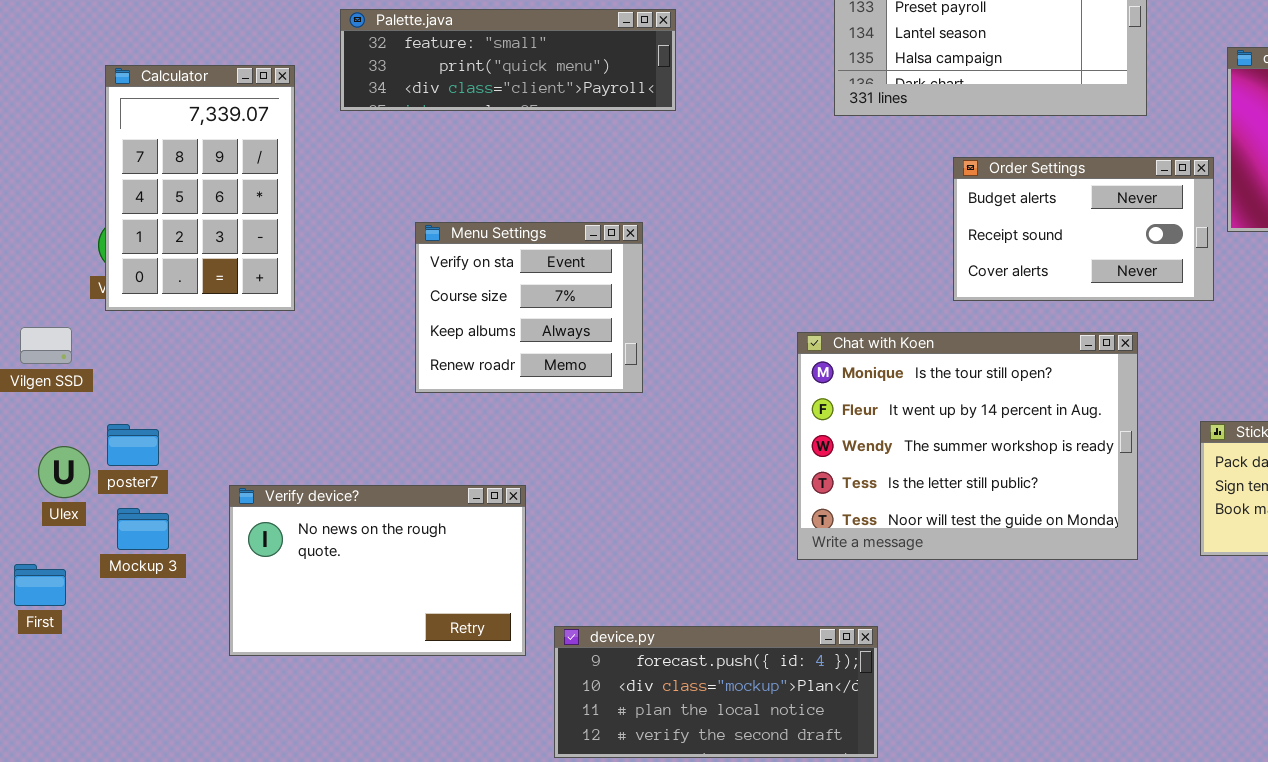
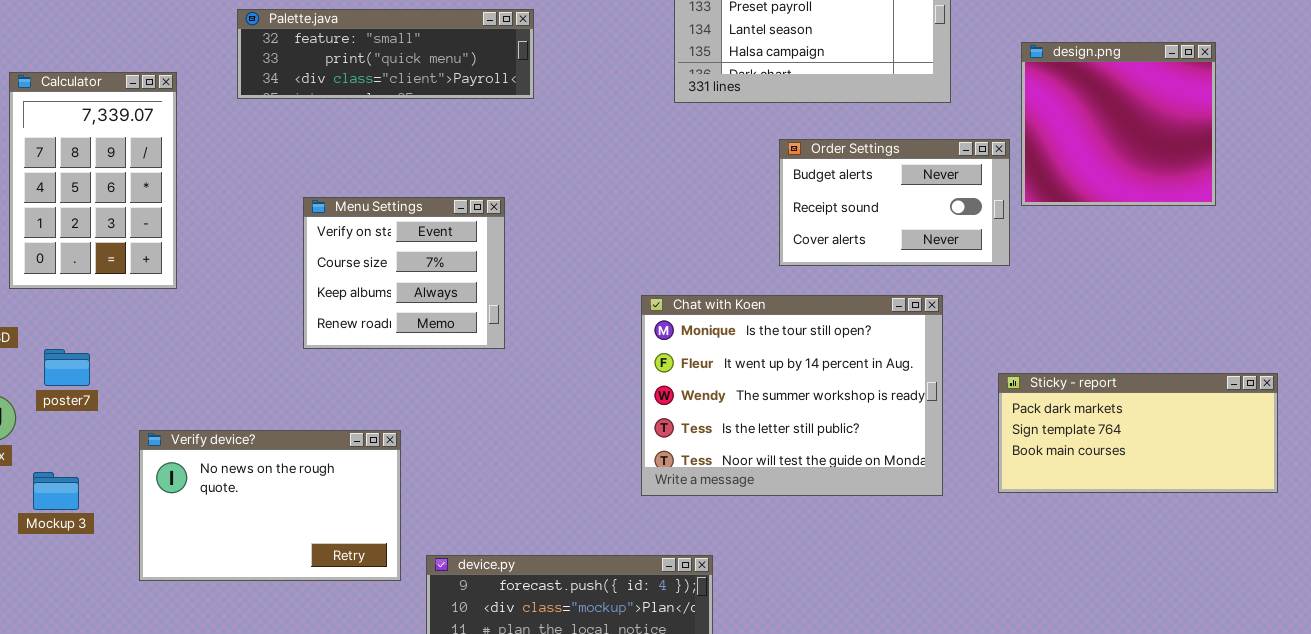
Calculator: [105,65,295,311] -> [9,72,177,289], moved
poster7: [107,424,159,466] -> [44,349,90,386], moved
Mockup 3: [117,508,169,550] -> [33,472,79,510], moved

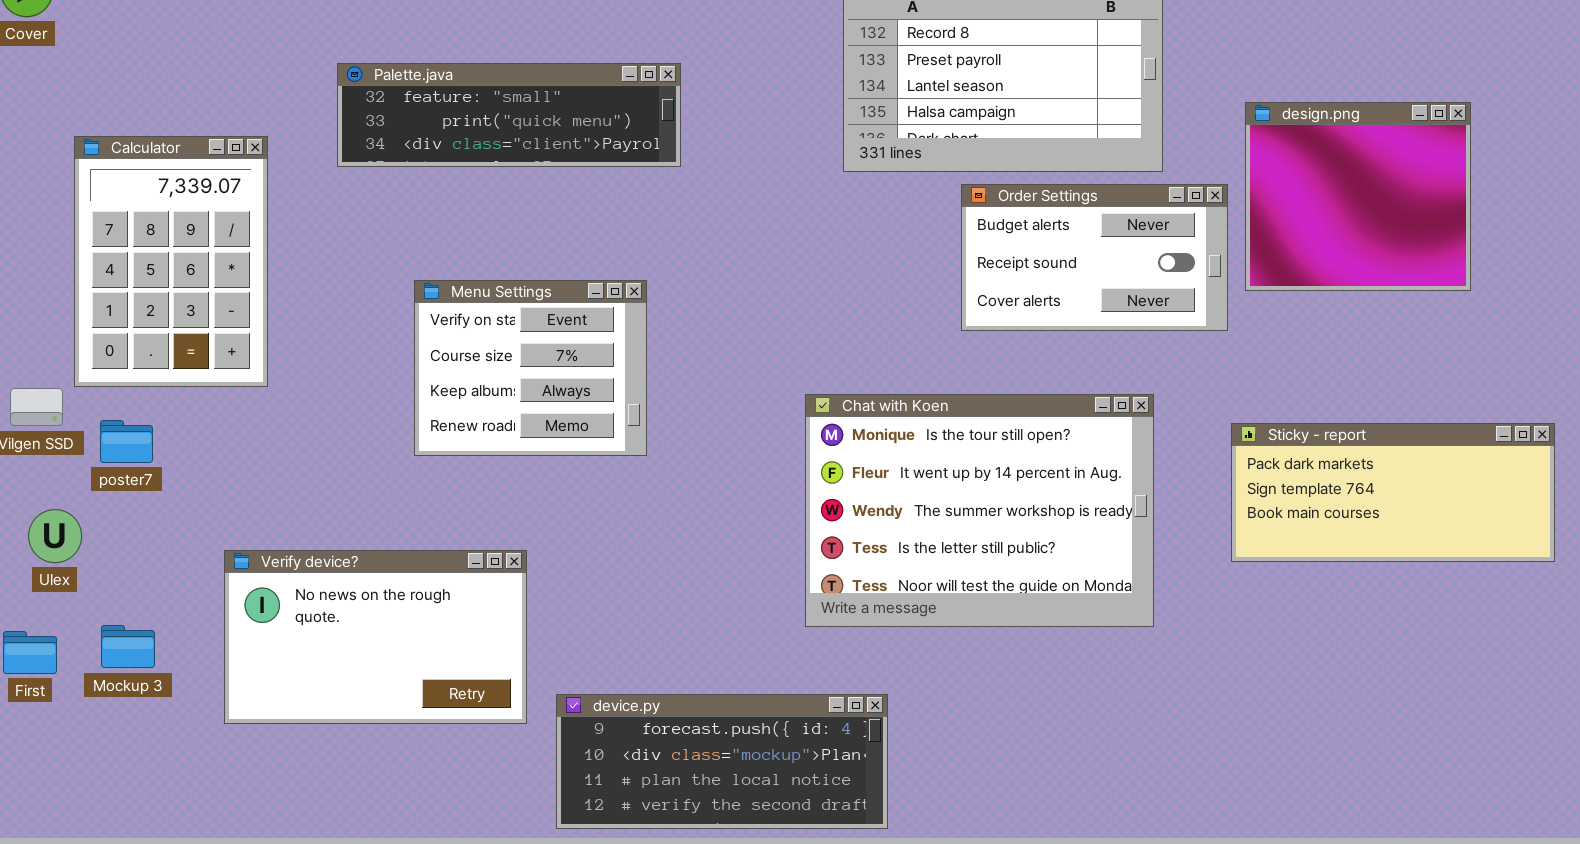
Order Settings: [779,139,1010,266] -> [961,184,1228,331], moved
poster7: [44,349,90,386] -> [100,420,153,463], moved
Sticky - report: [998,373,1278,493] -> [1231,423,1555,562], moved
Mockup 3: [33,472,79,510] -> [101,625,155,668], moved

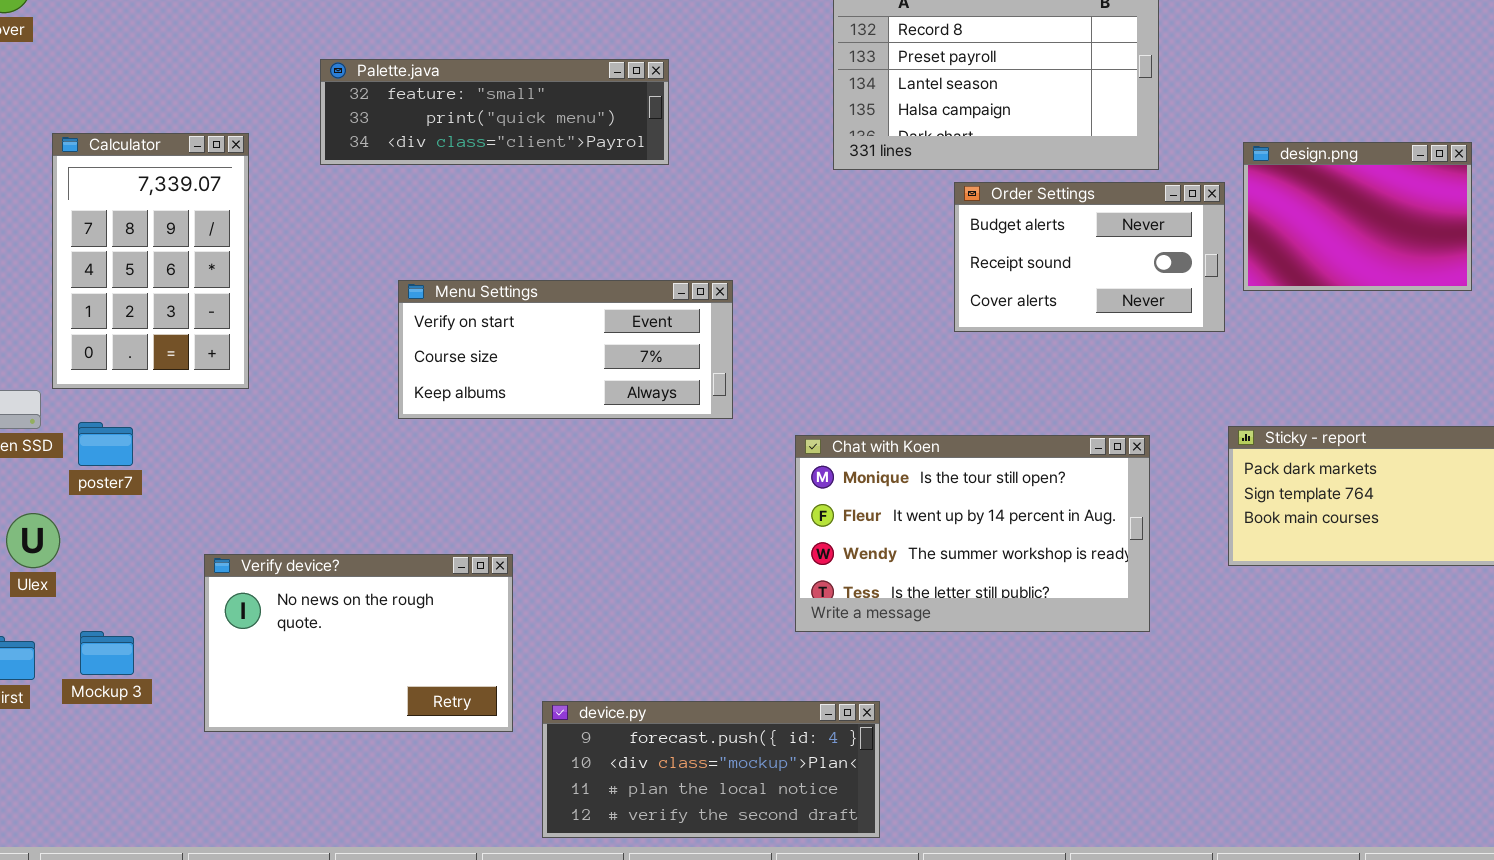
design.png: [1245,102,1471,291] -> [1243,142,1472,291], resized
Menu Settings: [414,280,647,456] -> [398,280,733,419], resized
Chat with Koen: [805,394,1154,627] -> [795,435,1150,632], resized

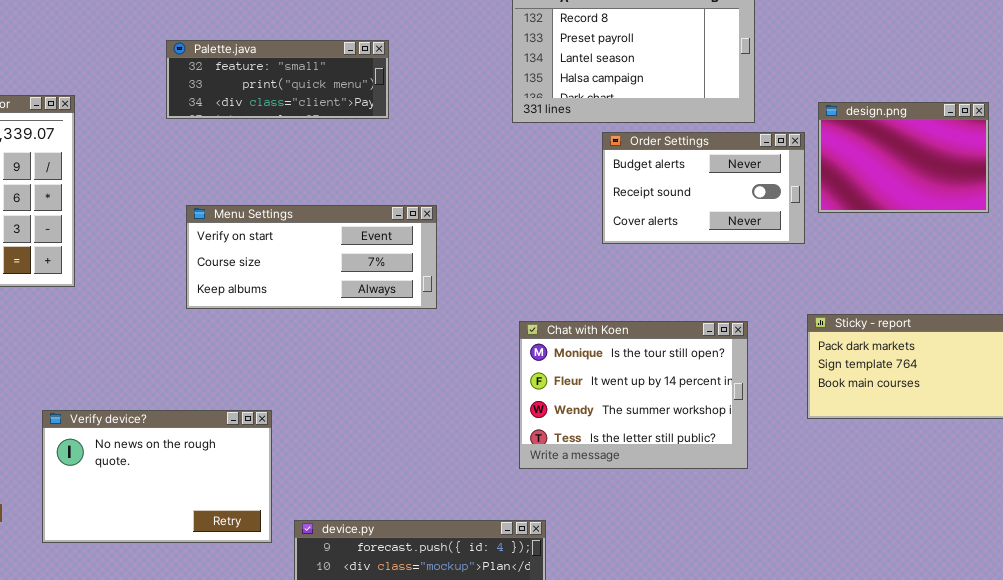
Palette.java: [320,59,669,165] -> [166,40,389,119], resized
Chat with Koen: [795,435,1150,632] -> [519,321,748,469], resized

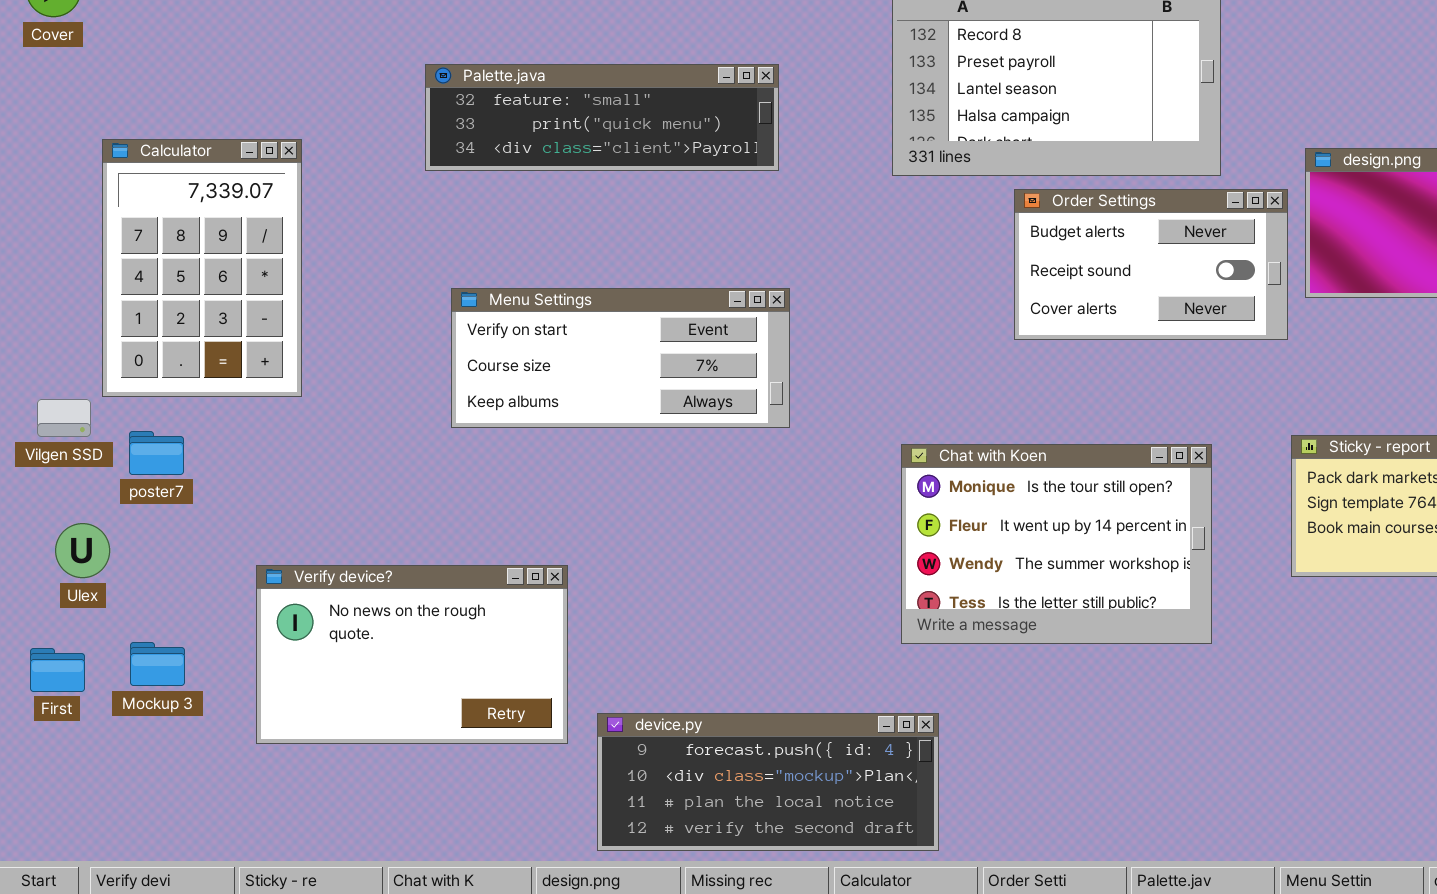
Palette.java: [166,40,389,119] -> [425,64,779,171], resized

